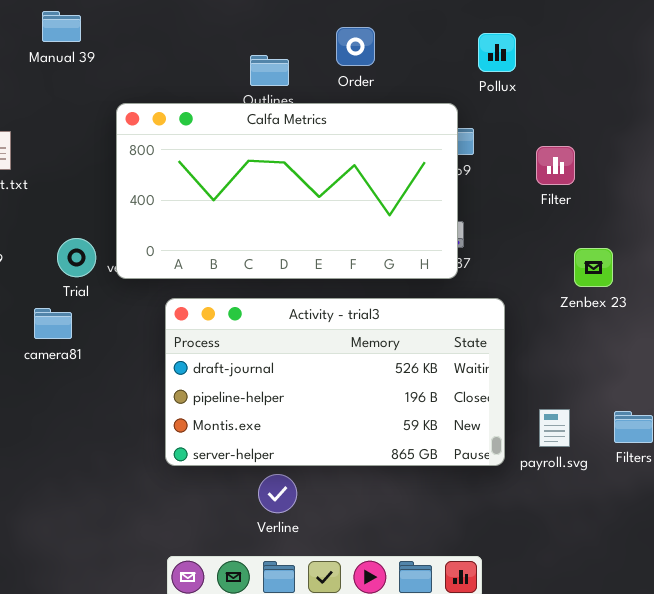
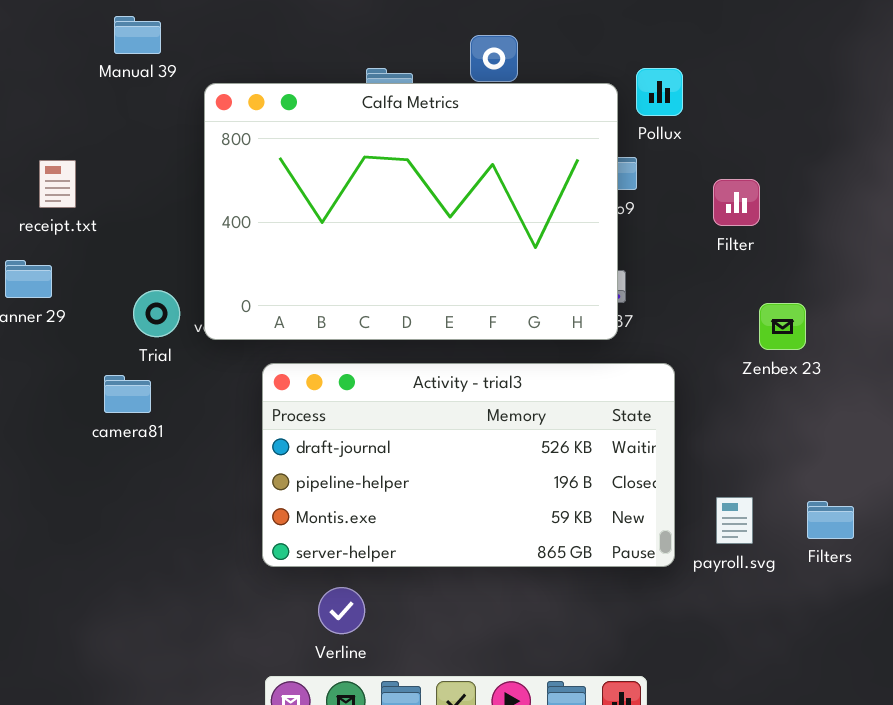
Pollux: [478,33,516,72] -> [636,68,683,116], moved
Calfa Metrics: [116,103,458,279] -> [204,83,618,340], resized
Verline: [258,474,297,513] -> [318,587,365,634], moved

